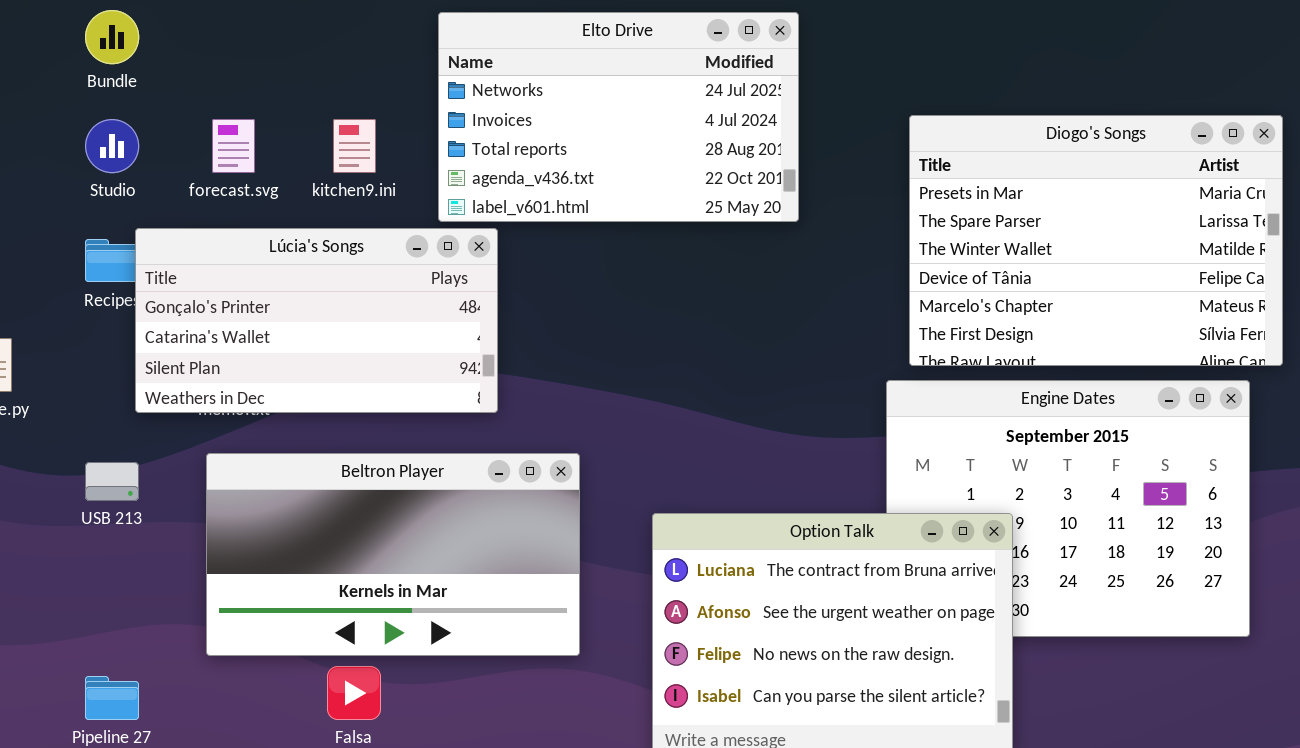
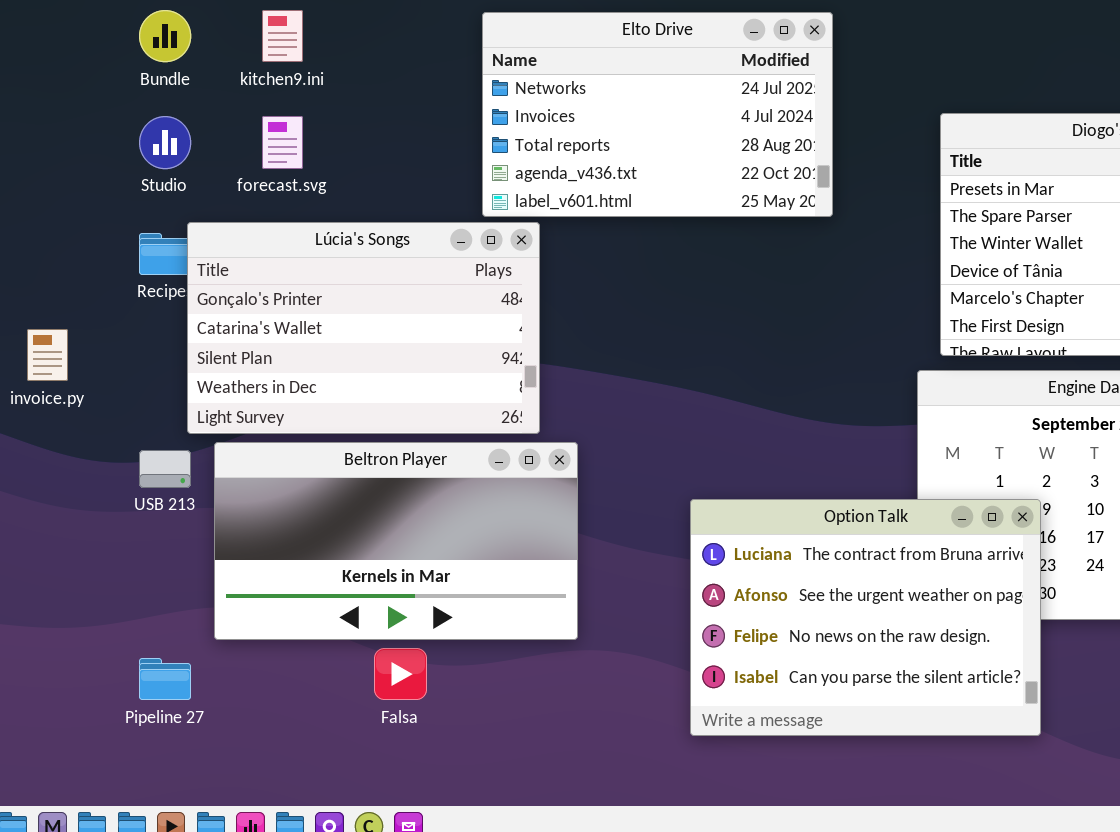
kitchen9.ini: [333,119,376,173] -> [262,10,303,62], moved
Lúcia's Songs: [135,228,498,413] -> [187,222,540,434], resized
Beltron Player: [206,453,580,656] -> [214,442,578,640], moved

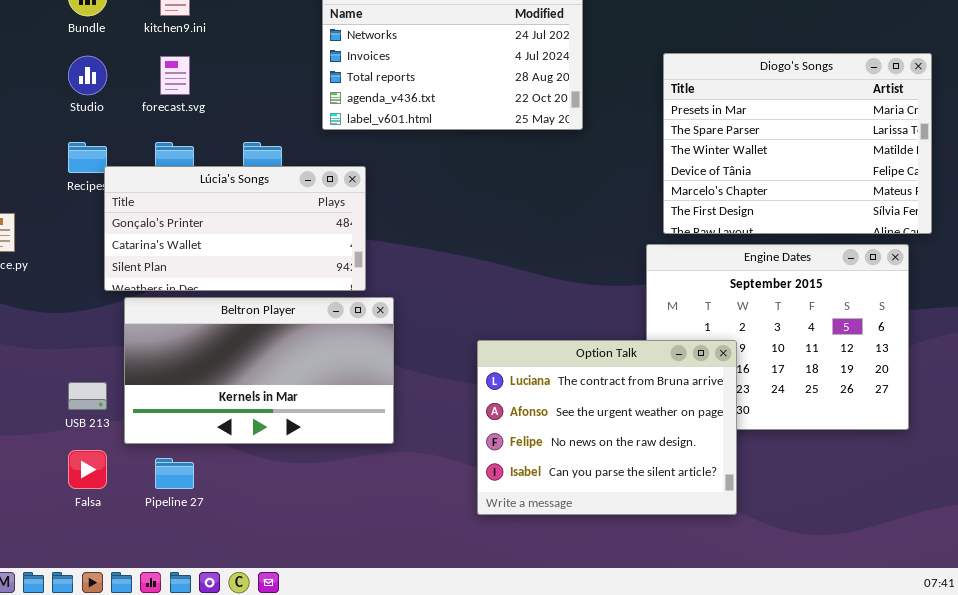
Lúcia's Songs: [187,222,540,434] -> [104,166,366,291], resized
USB 213: [139,450,191,488] -> [68,382,107,410], moved
Falsa: [374,648,427,700] -> [68,450,107,489], moved
Pipeline 27: [139,658,191,700] -> [155,458,194,489], moved

